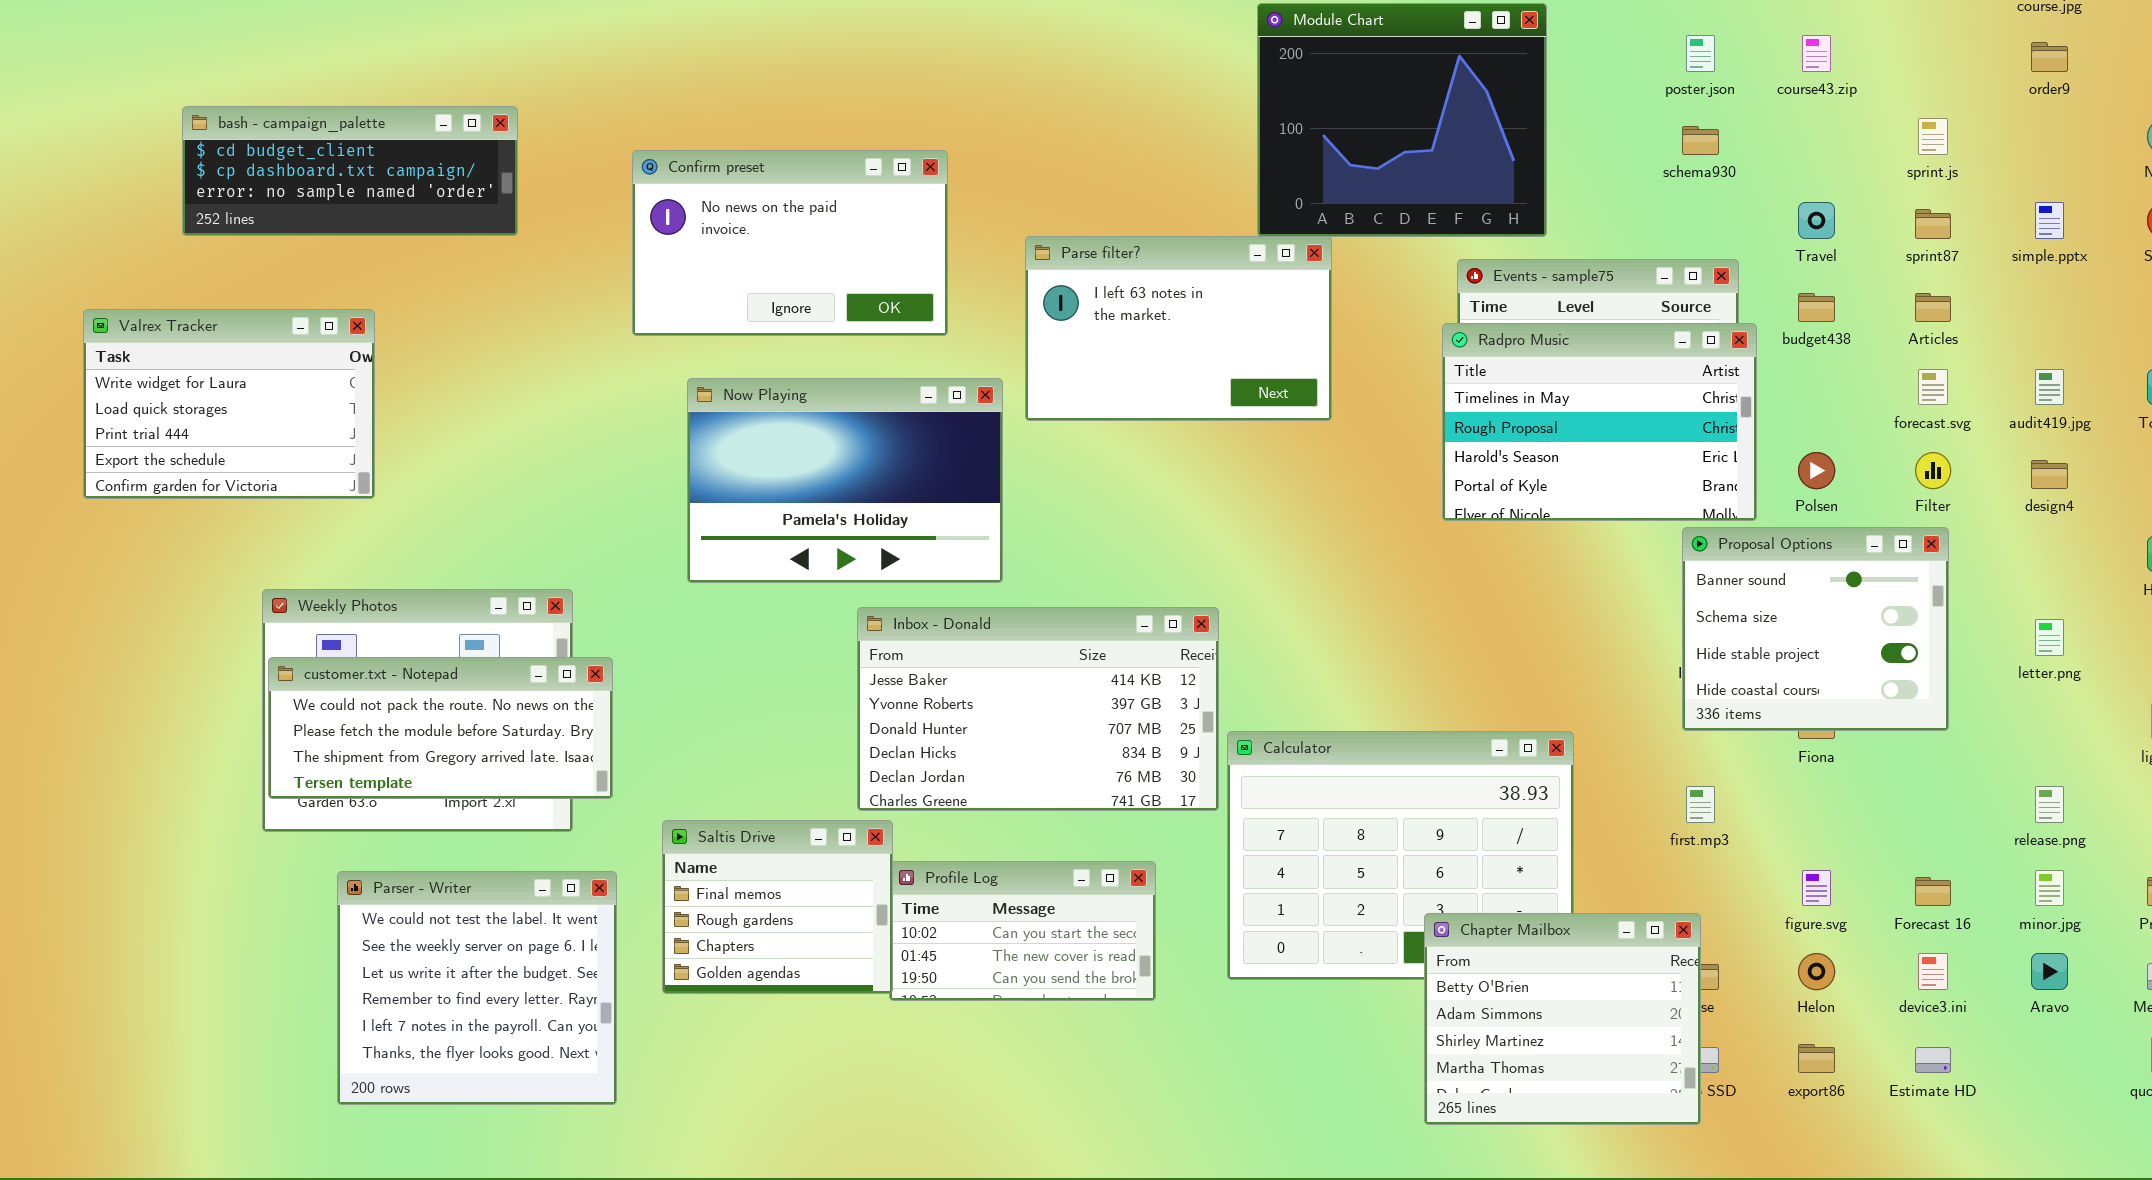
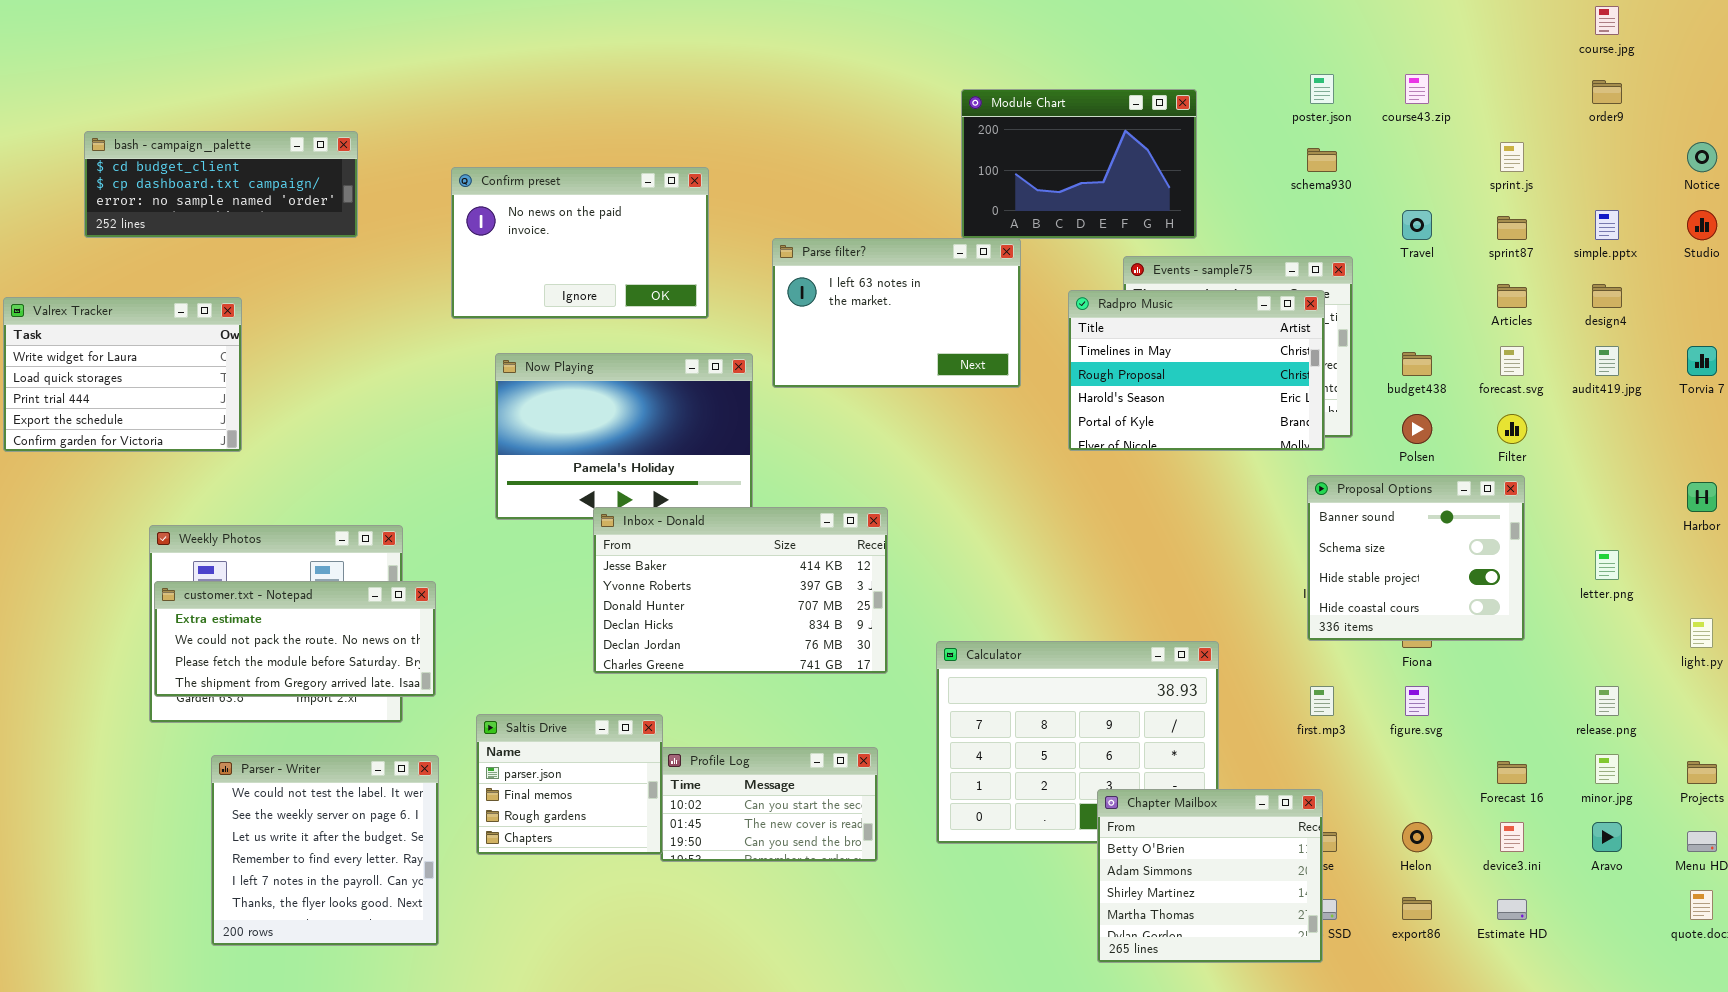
Module Chart: [1257,3,1547,237] -> [961,89,1197,239], resized
budget438: [1798,293,1835,322] -> [1402,352,1432,376], moved
Radpro Music: [1442,323,1757,521] -> [1068,290,1325,451], moved
design4: [2031,460,2068,489] -> [1592,284,1622,308], moved
Inbox - Donald: [857,607,1219,811] -> [593,507,888,674], moved
customer.txt - Notepad: [268,657,613,799] -> [154,581,436,697], scrolled up 1 row
Saltis Drive: [662,820,893,994] -> [476,714,663,855], scrolled up 1 row
figure.svg: [1802,870,1831,906] -> [1405,686,1429,716], moved

